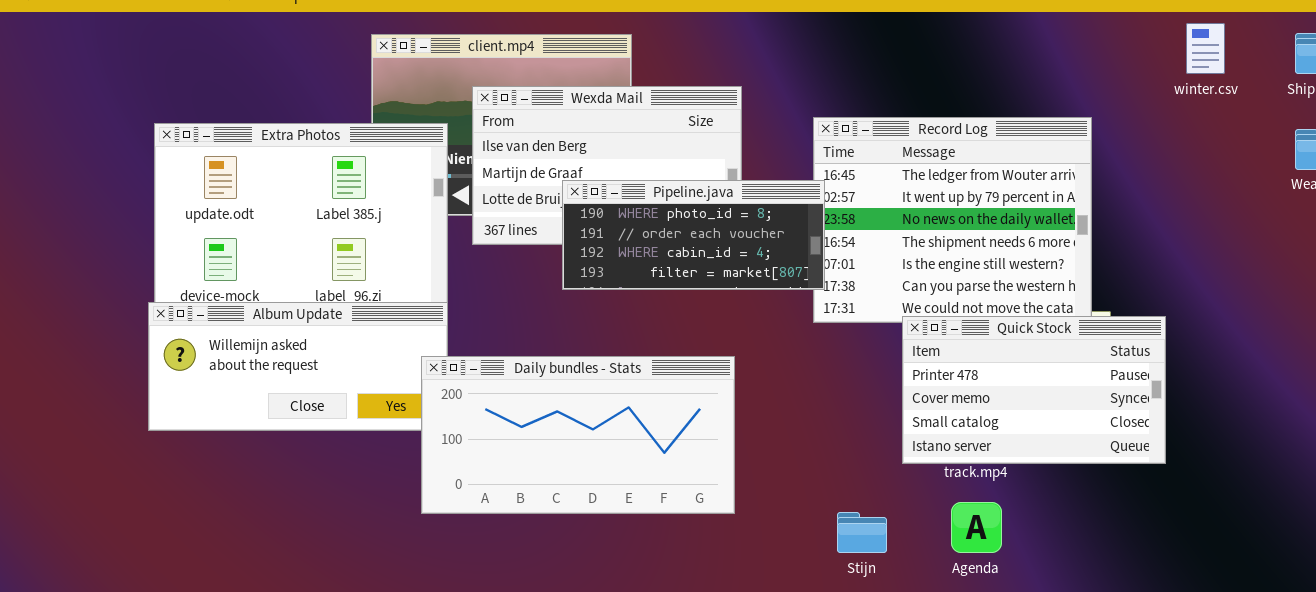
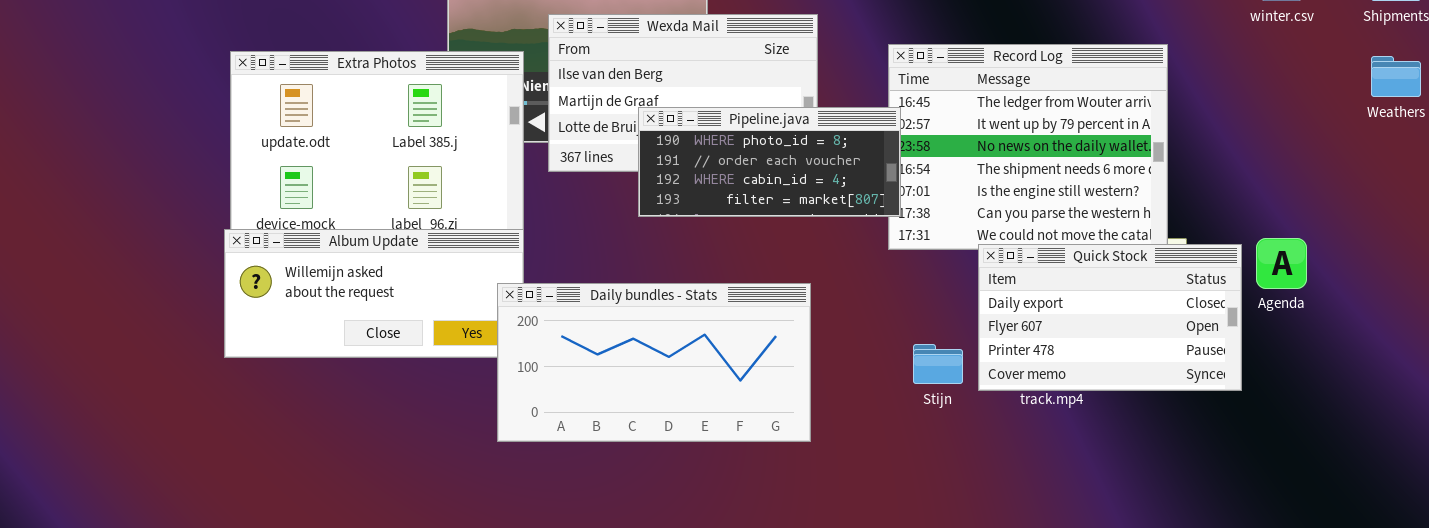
Quick Stock: [902,316,1166,464] -> [978,244,1242,391], scrolled up 2 rows
Agenda: [951,502,1002,553] -> [1256,238,1307,289], moved
Stijn: [837,512,887,553] -> [913,344,963,384], moved

